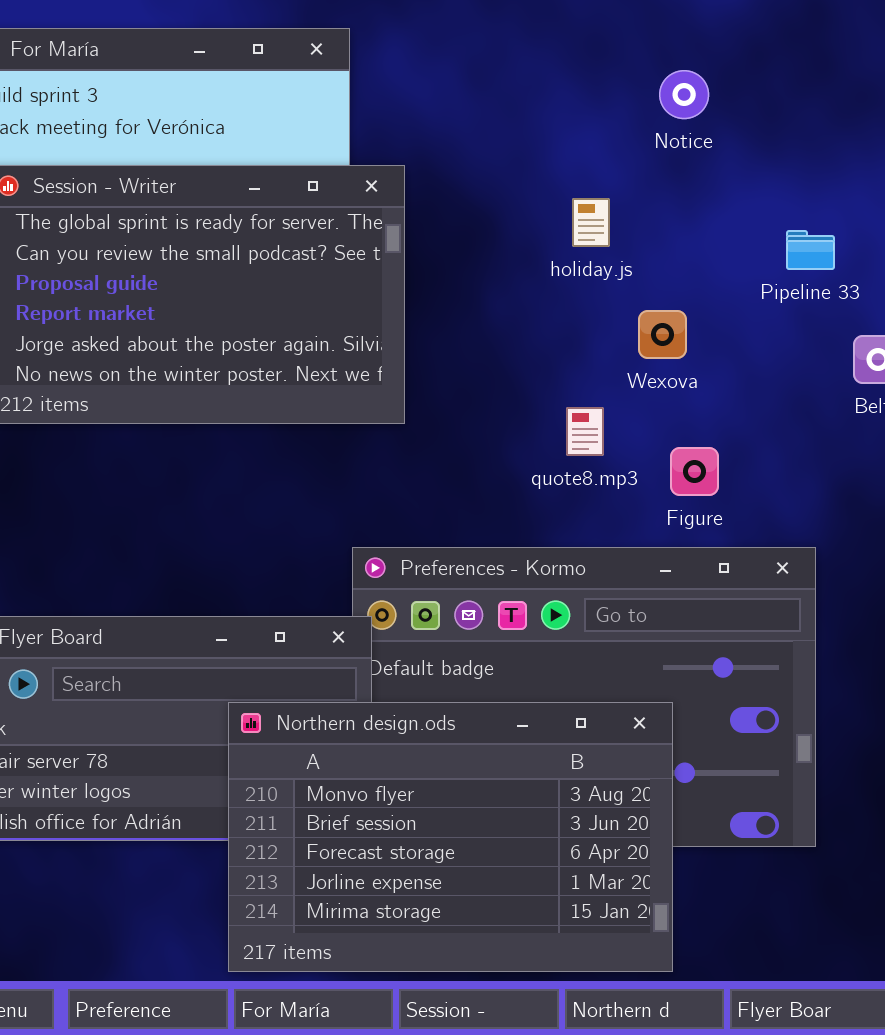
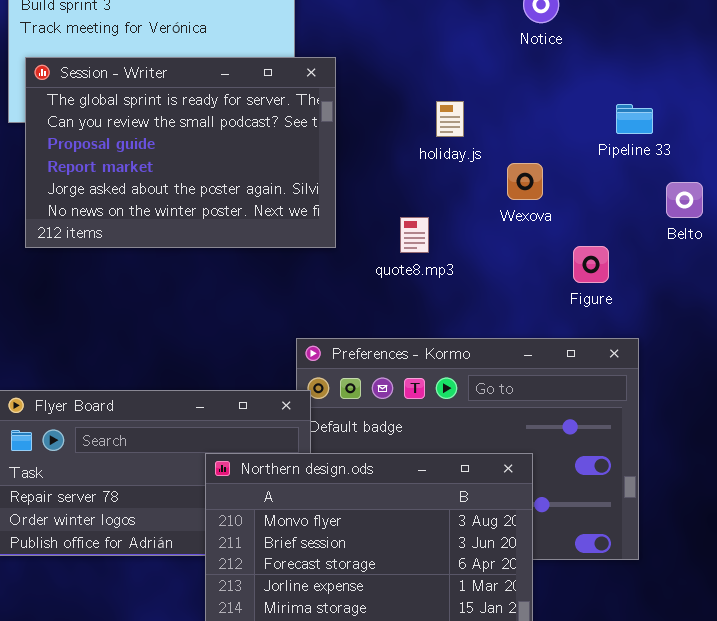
holiday.js: [572,198,610,247] -> [436,101,464,137], moved
quote8.mp3: [566,407,604,456] -> [400,217,429,253], moved
Figure: [670,447,719,496] -> [573,246,609,283], moved

